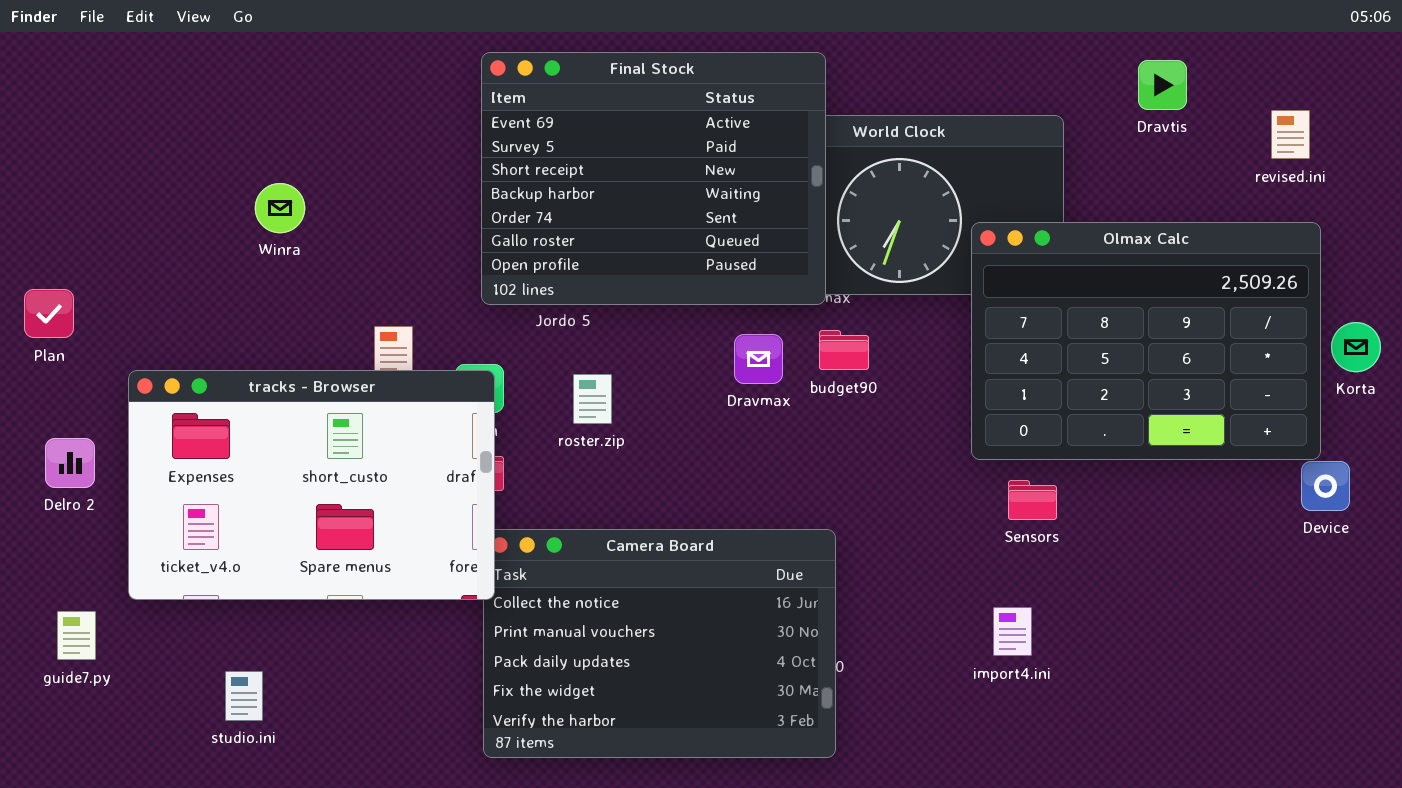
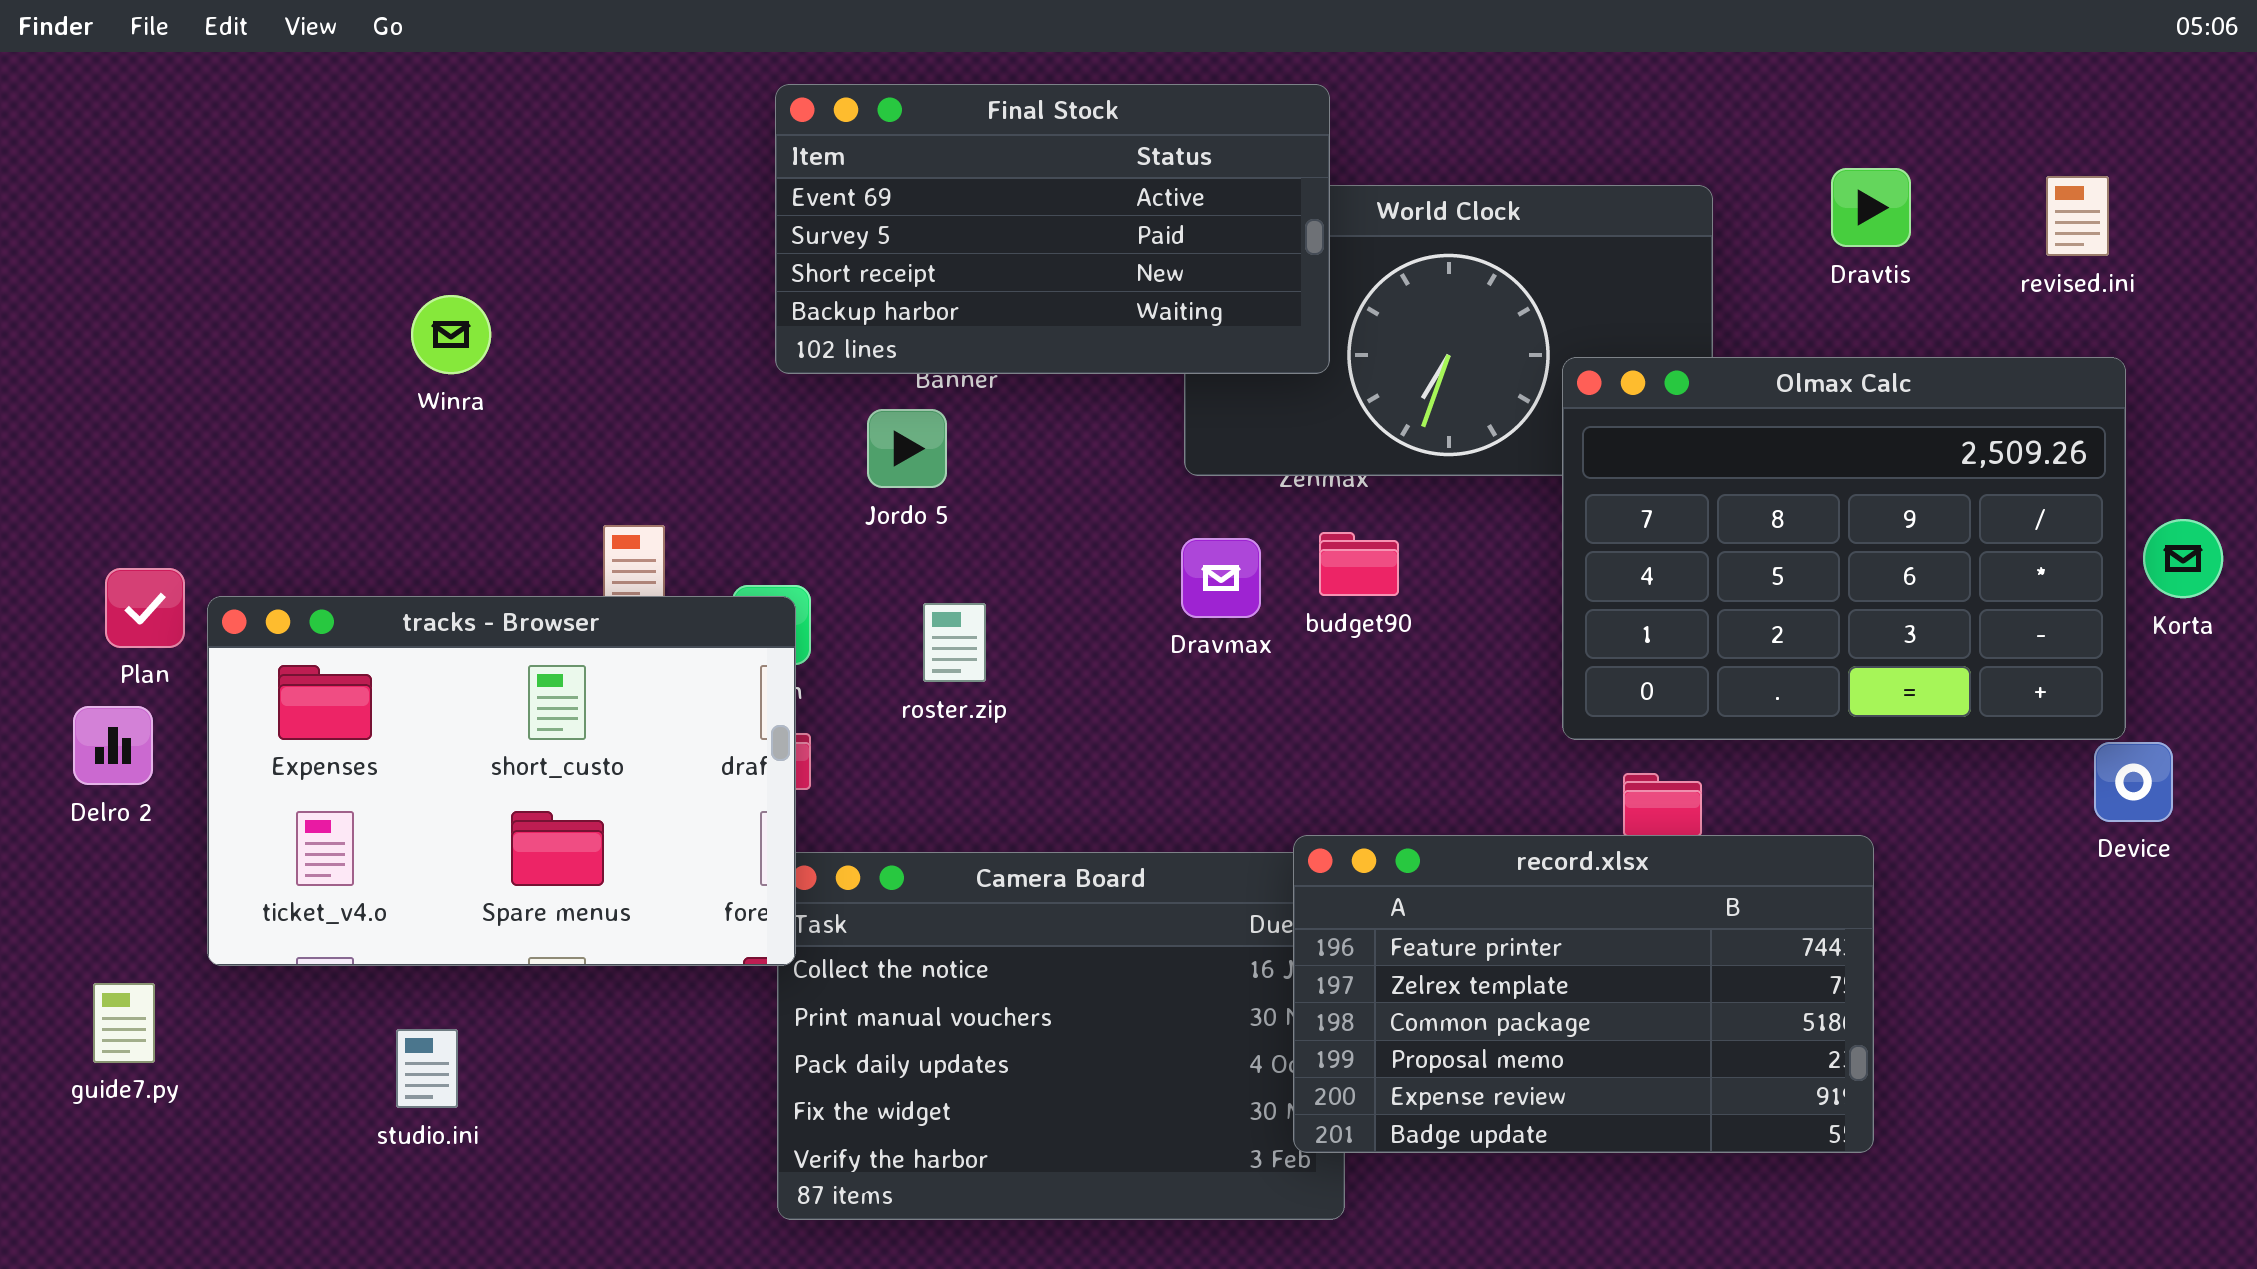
Final Stock: [481,52,826,305] -> [775,84,1330,374], resized
Dravtis: [1138,60,1187,110] -> [1831,168,1911,247], moved
Plan: [24,289,74,338] -> [105,568,185,648], moved
record.xlsx: none -> [1293,835,1874,1153], opened
studio.ini: [225,671,263,721] -> [396,1029,458,1108], moved

